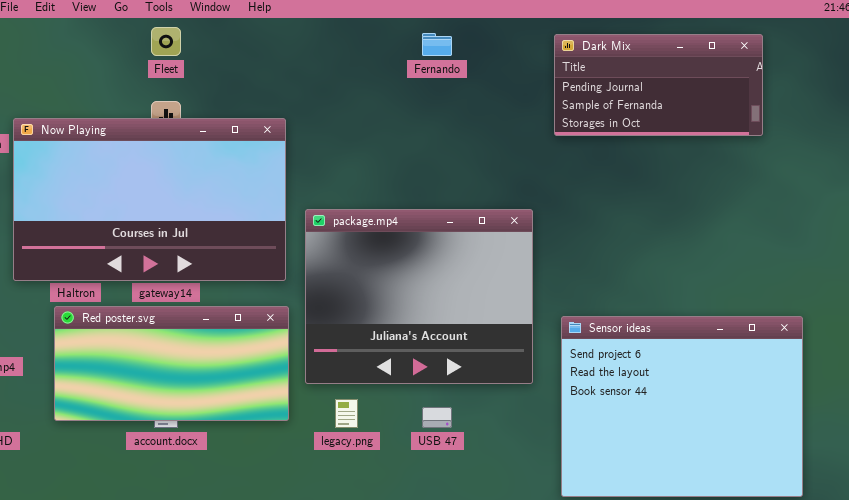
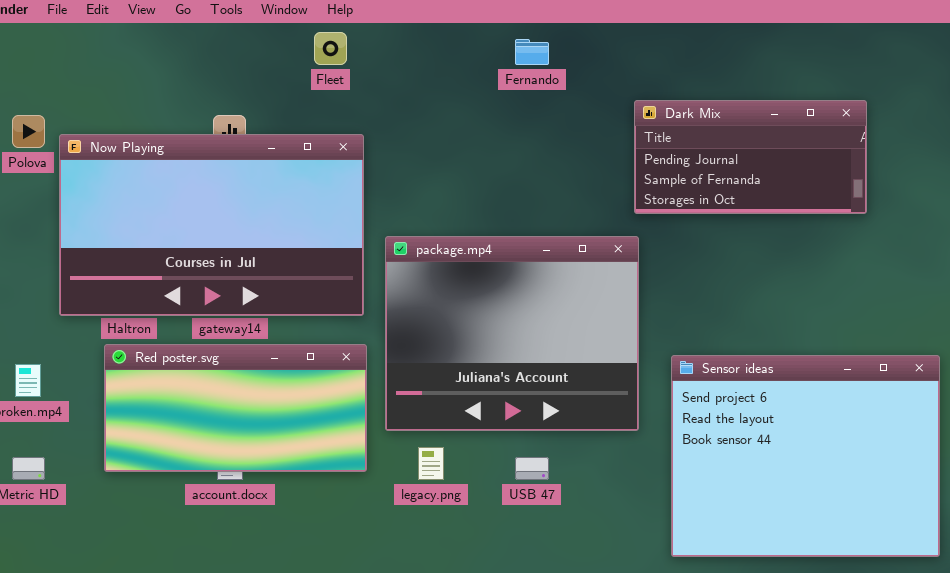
Fleet: [151,27,181,56] -> [314,32,347,65], moved
Dark Mix: [554,34,763,136] -> [634,100,867,214], moved

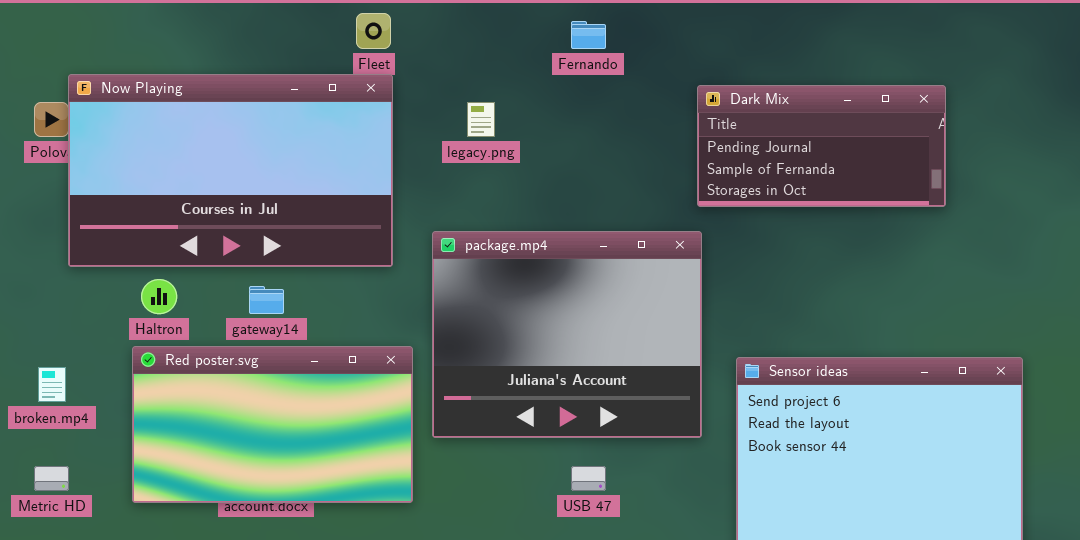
Now Playing: [59,134,364,316] -> [68,74,393,267], moved
Red poster.svg: [104,344,367,472] -> [132,346,413,503], resized
legacy.png: [418,447,444,480] -> [467,102,495,137], moved

